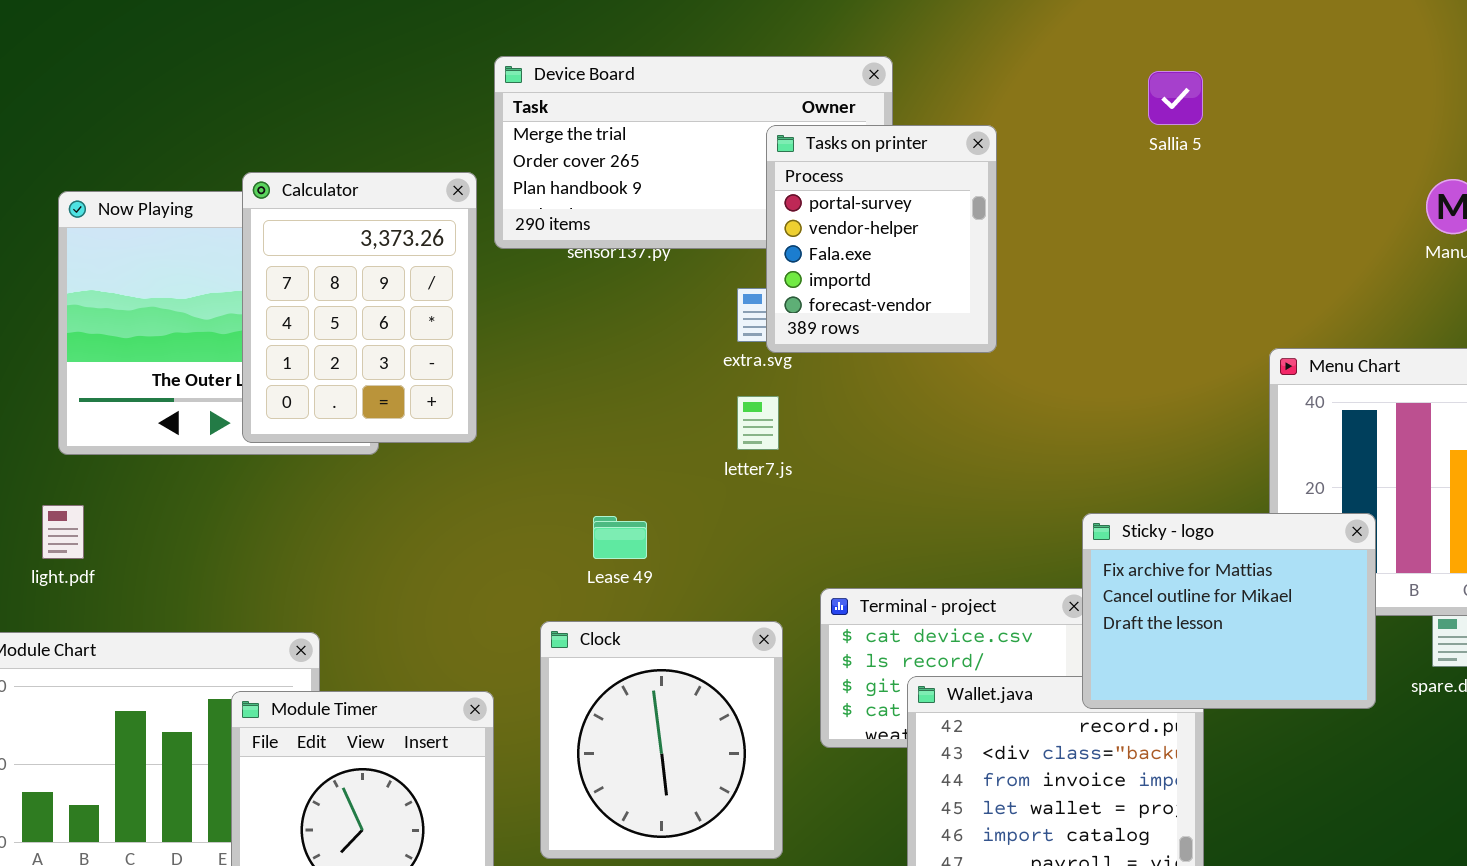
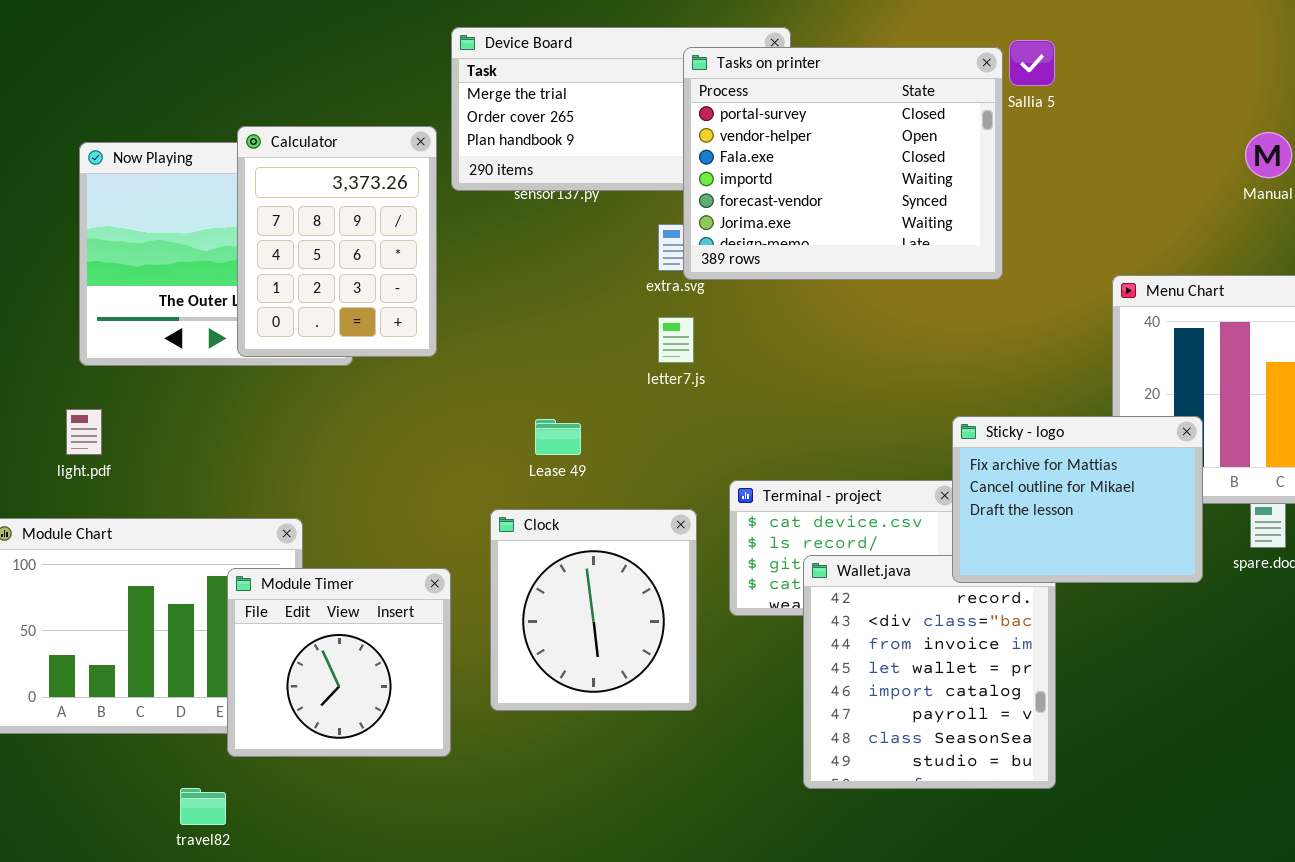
Tasks on printer: [766,125,997,353] -> [683,47,1003,280], resized

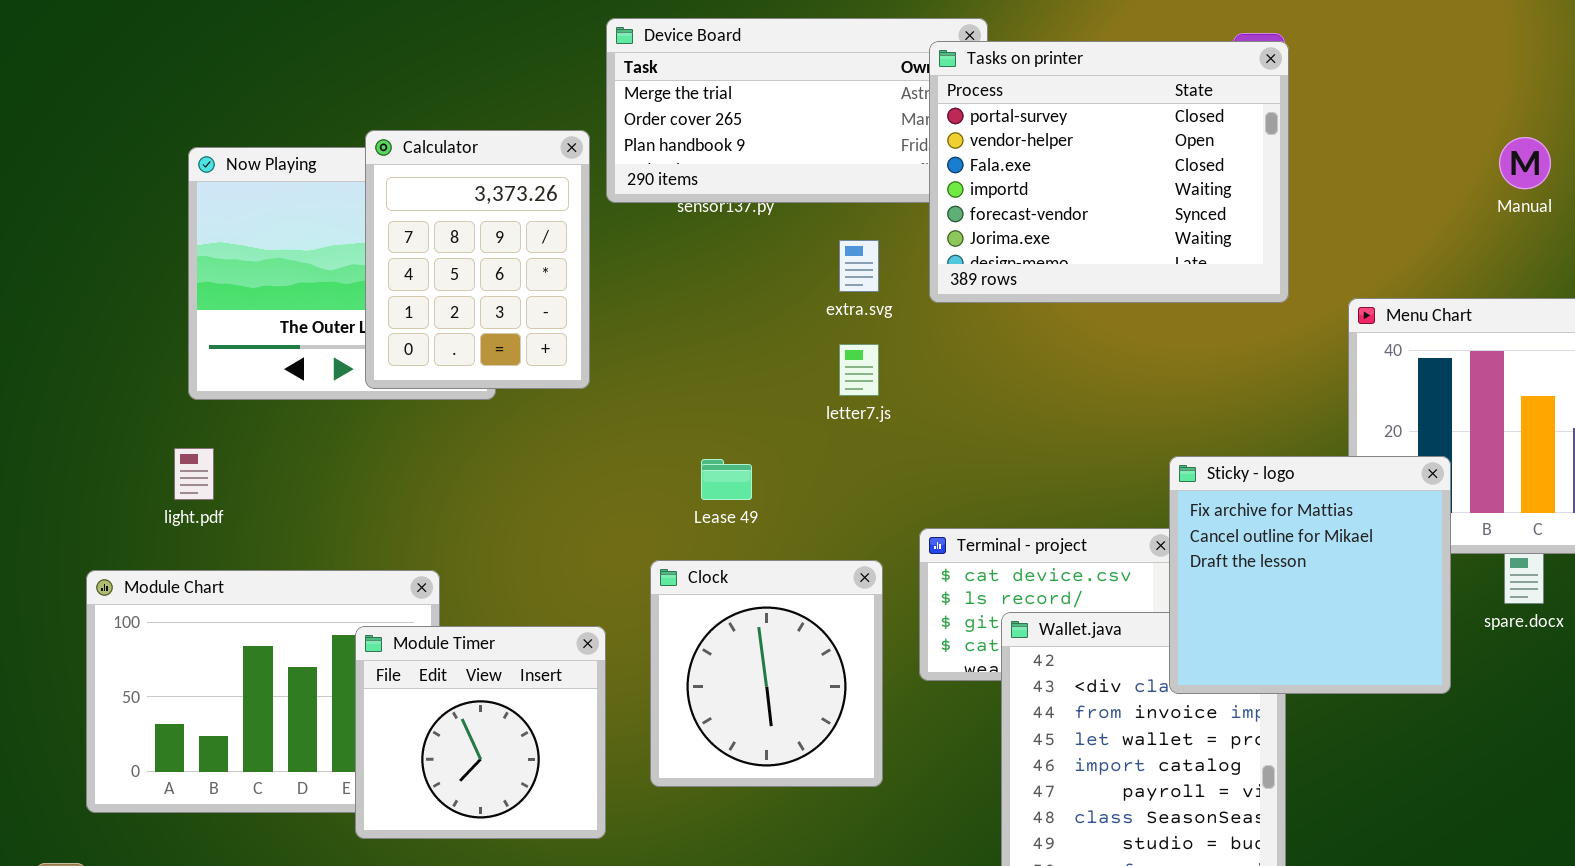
Tasks on printer: [683,47,1003,280] -> [929,41,1289,303], moved
Sticky - logo: [952,416,1203,583] -> [1169,456,1451,694], resized

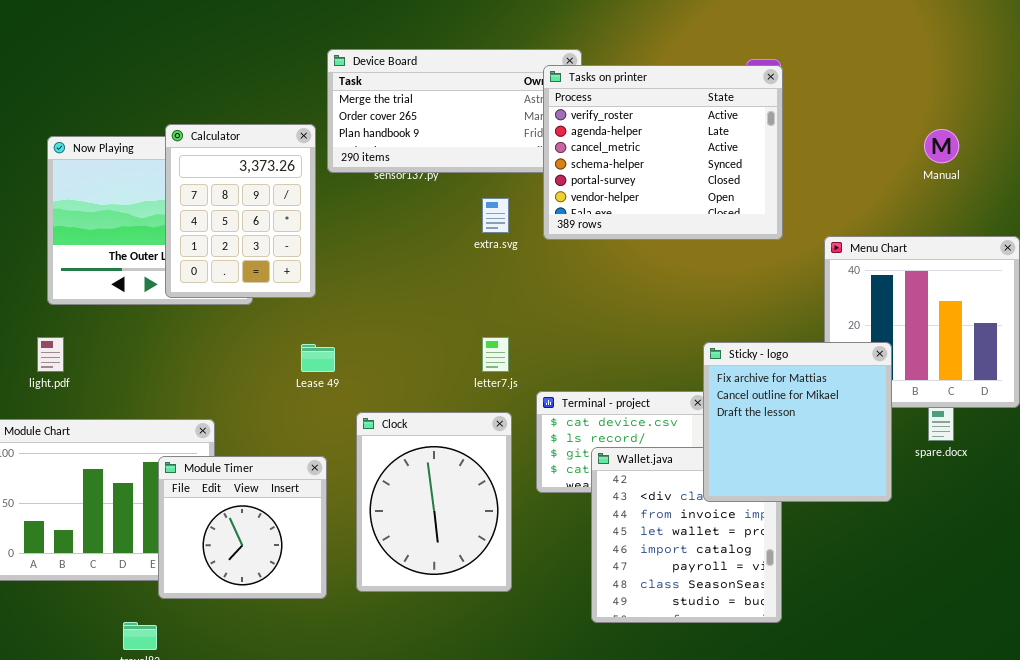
Tasks on printer: [929,41,1289,303] -> [543,65,783,240], scrolled up 4 rows
letter7.js: [839,344,879,396] -> [482,337,509,372], moved
Lease 49: [701,459,752,500] -> [301,344,335,372], moved
Clock: [650,560,883,787] -> [356,412,512,592], resized

